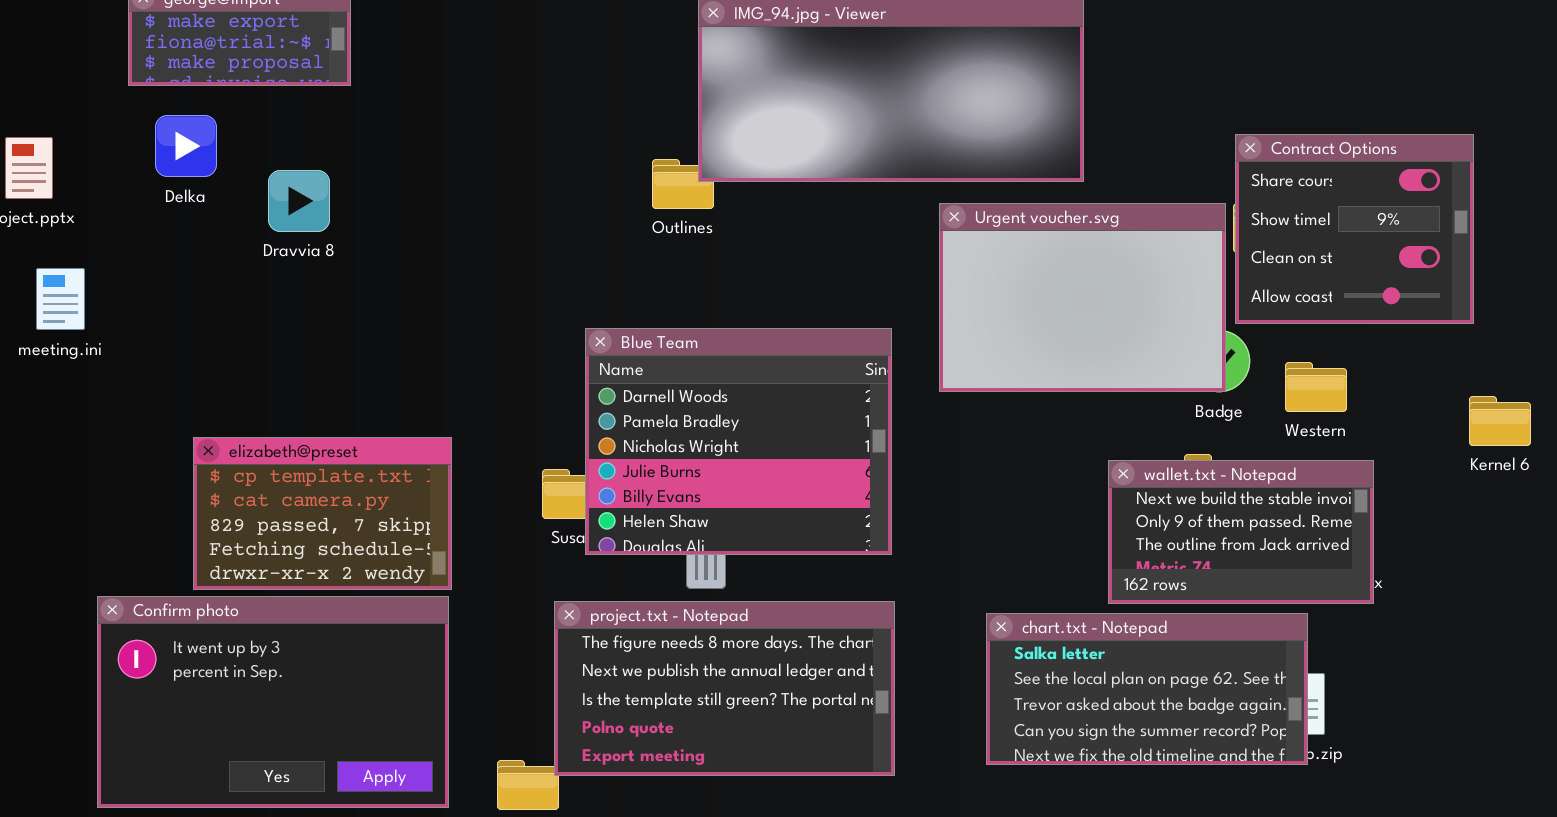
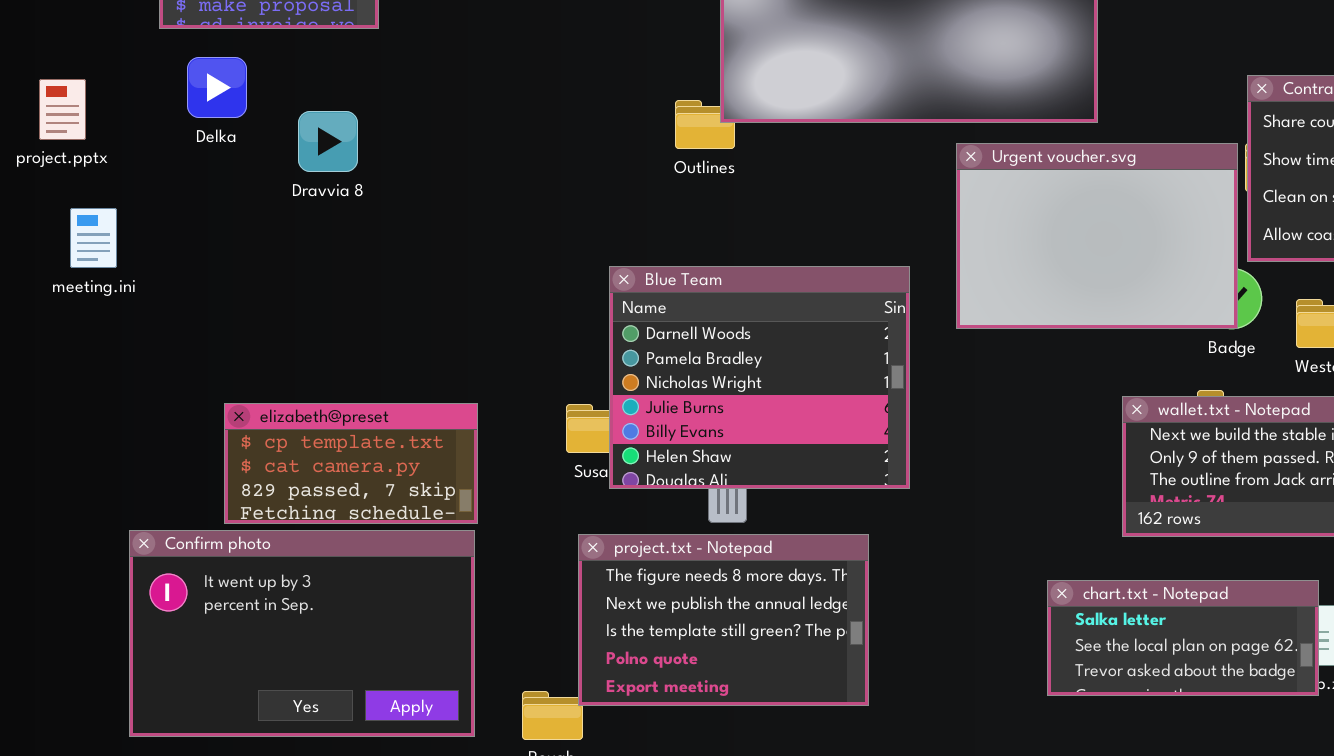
elizabeth@preset: [193,437,452,590] -> [224,403,478,524], resized
project.txt - Notepad: [554,601,895,776] -> [578,534,869,706], resized
chart.txt - Notepad: [986,613,1308,765] -> [1047,580,1319,696], resized

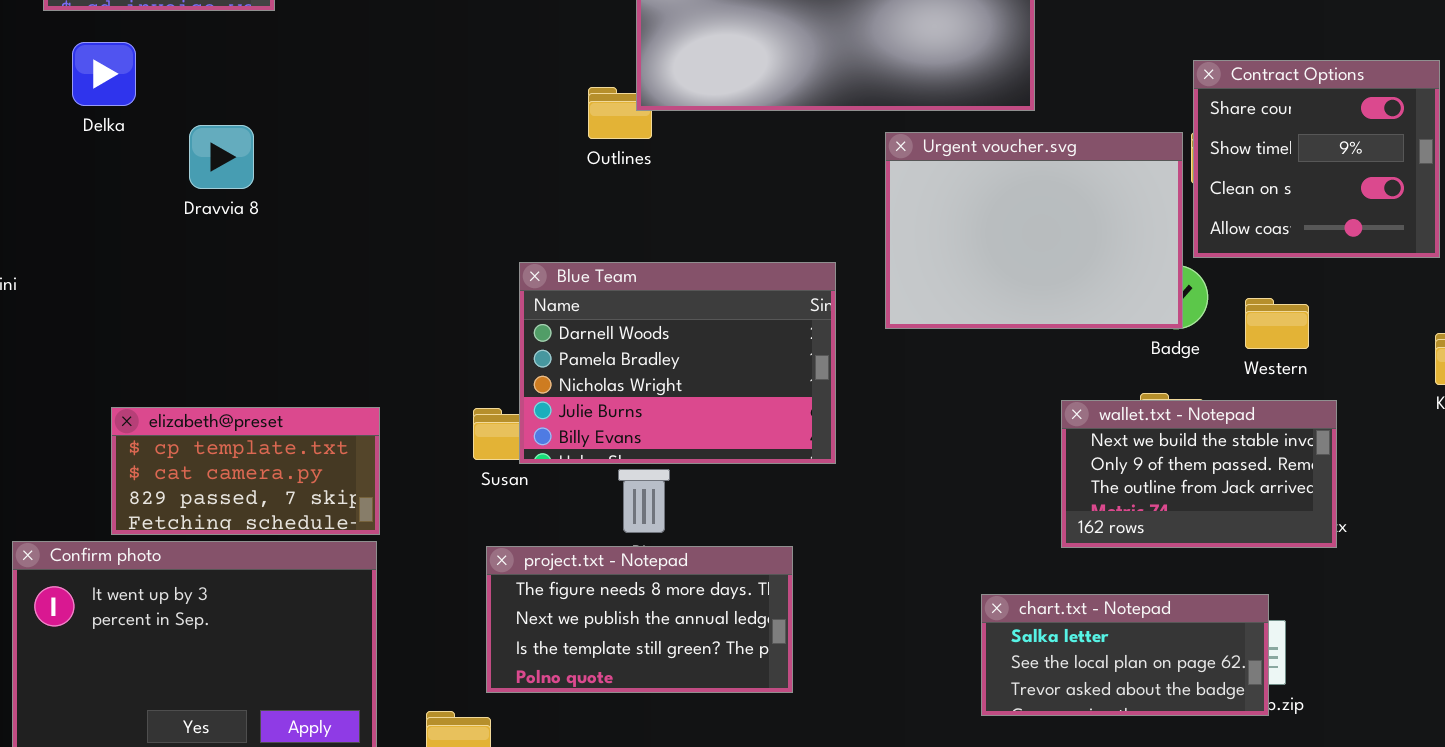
Dravvia 8: [298,111,358,172] -> [189,125,254,189], moved
Blue Team: [609,266,910,489] -> [519,262,836,464], resized
project.txt - Notepad: [578,534,869,706] -> [486,546,793,693], resized

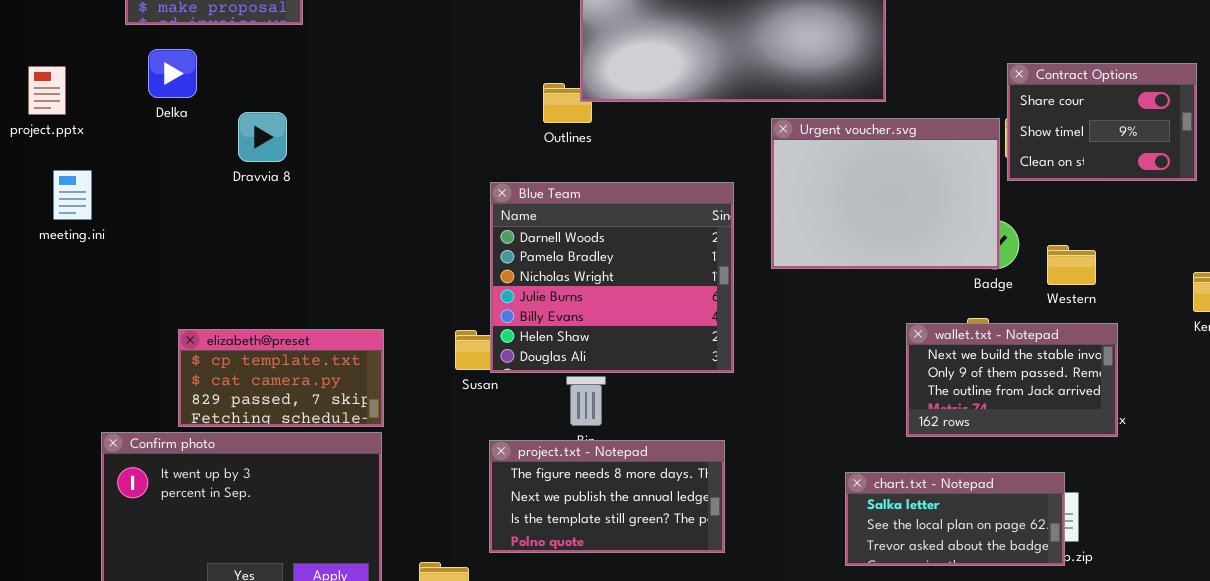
Contract Options: [1193,60,1440,258] -> [1007,63,1197,181], resized
Blue Team: [519,262,836,464] -> [490,182,734,373], resized
project.txt - Notepad: [486,546,793,693] -> [489,440,725,553], moved

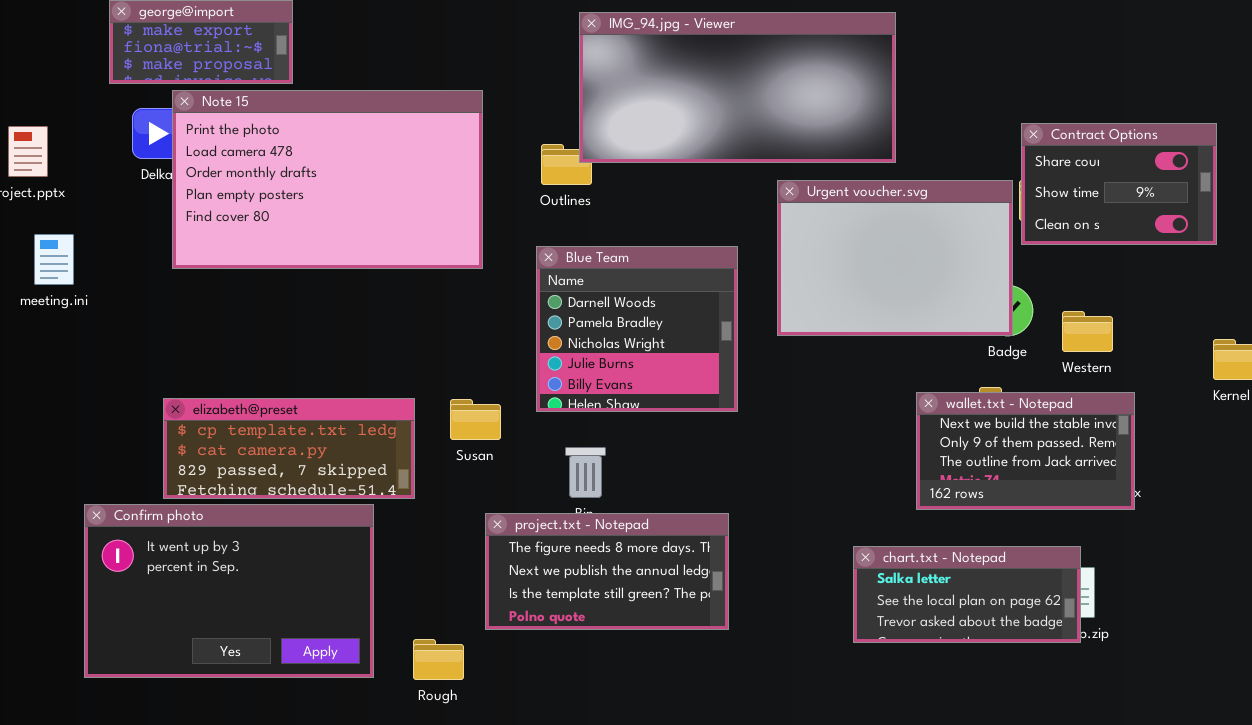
Note 15: none -> [172,90,483,269], opened
Blue Team: [490,182,734,373] -> [536,246,738,412], resized
elizabeth@preset: [178,329,384,427] -> [163,398,415,499], resized

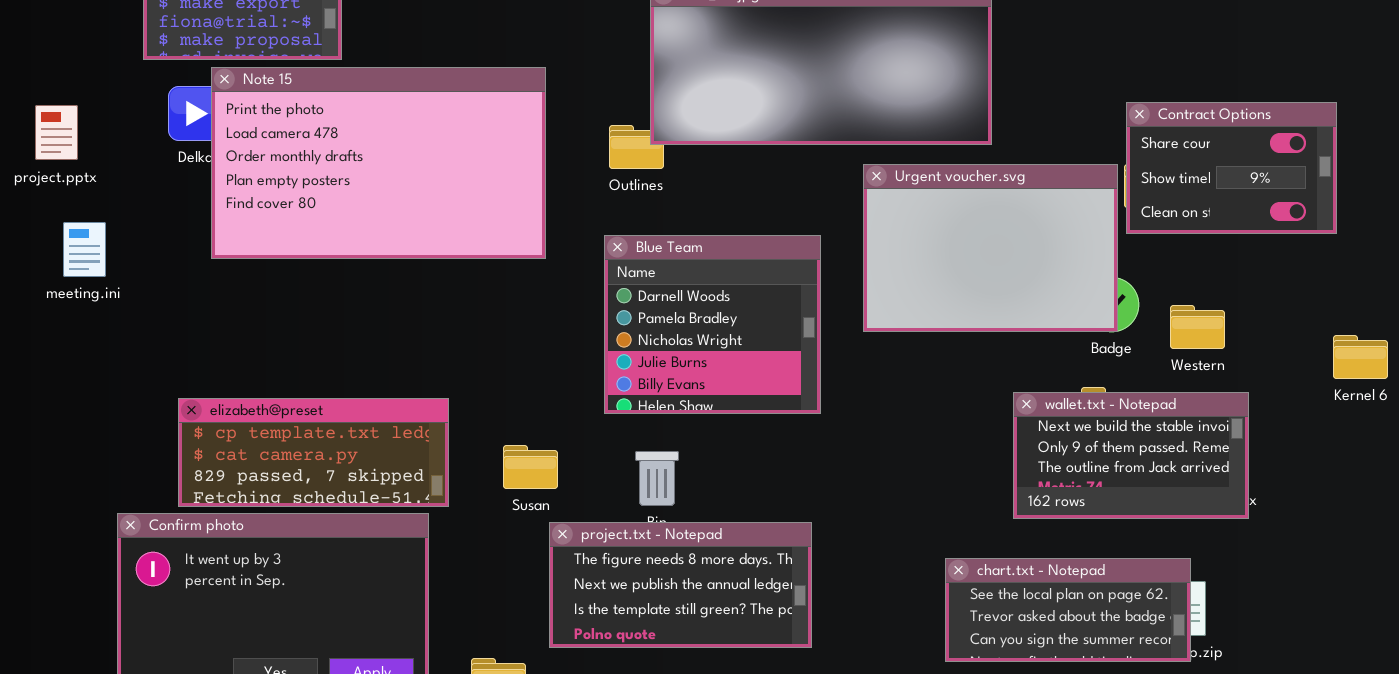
elizabeth@preset: [163,398,415,499] -> [178,398,449,507], moved
Susan: [450,399,501,440] -> [503,445,558,489], moved
chart.txt - Notepad: [853,546,1081,643] -> [945,558,1191,662], scrolled down 1 row

